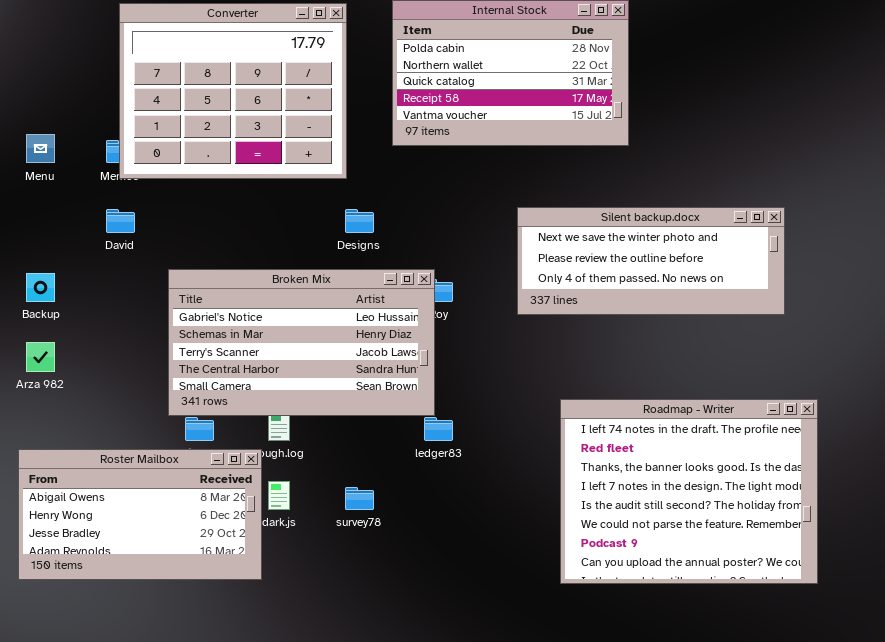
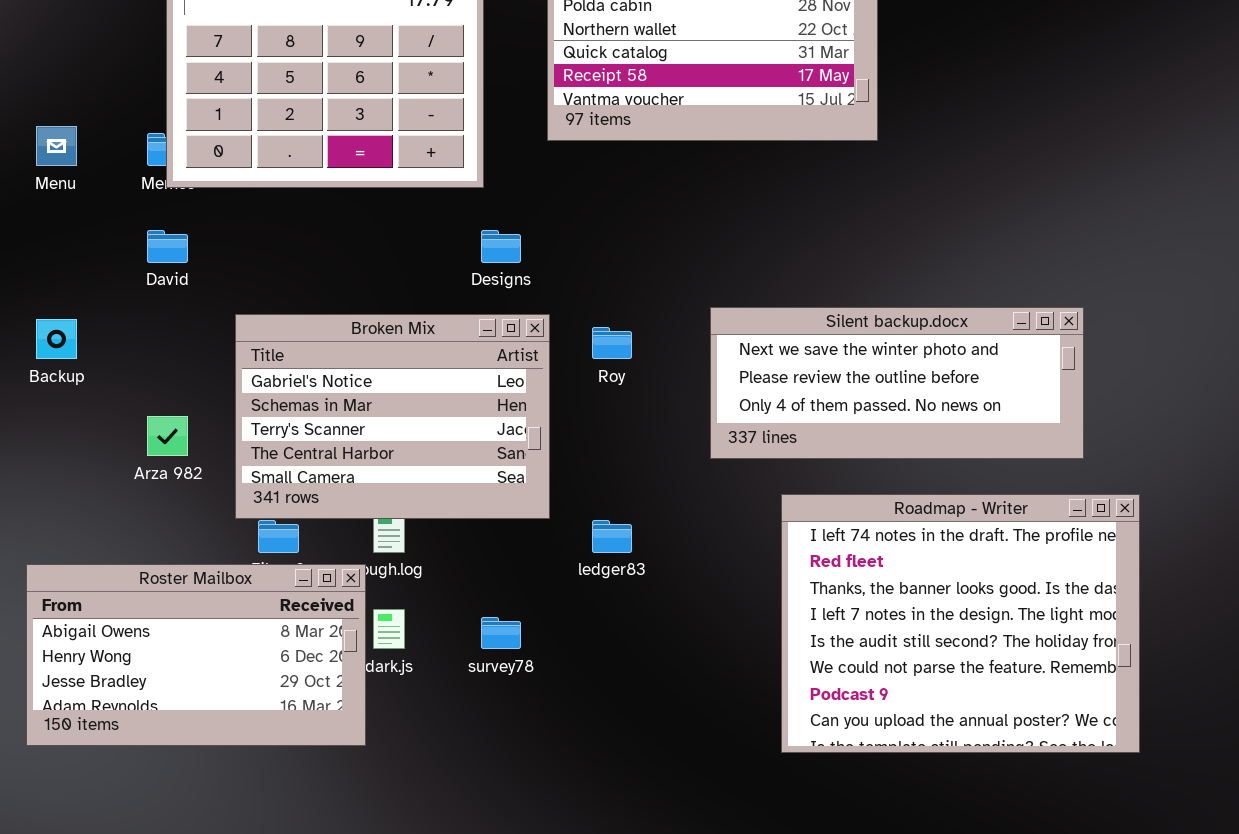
Silent backup.docx: [517,207,785,315] -> [710,307,1084,459], moved
Broken Mix: [168,269,435,416] -> [235,314,550,519], resized
Arza 982: [26,342,55,372] -> [147,416,188,456], moved

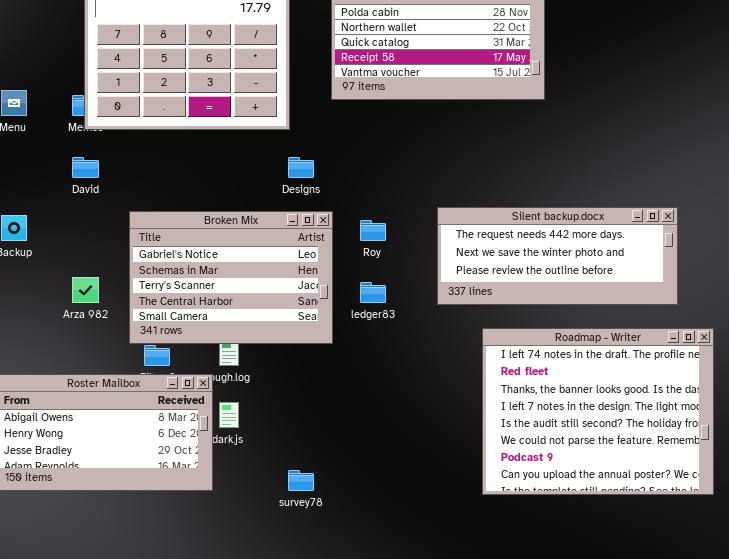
Silent backup.docx: [710,307,1084,459] -> [437,207,678,305], scrolled up 1 row
ledger83: [592,520,632,553] -> [360,282,386,303], moved
survey78: [481,617,521,649] -> [288,470,314,491], moved

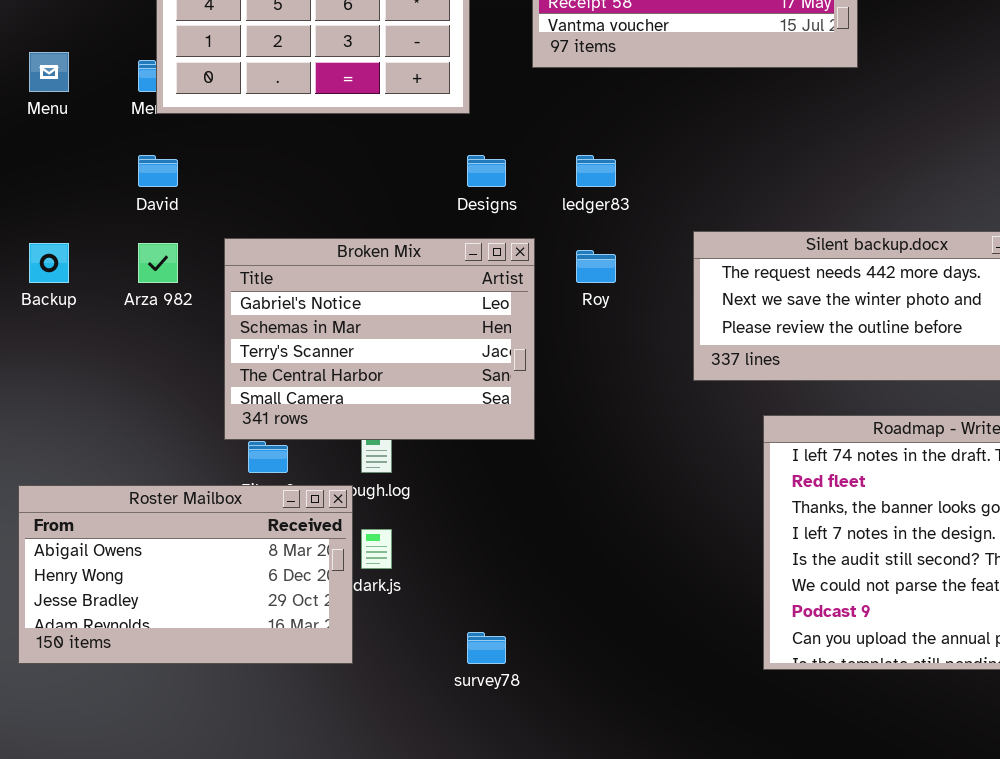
Arza 982: [72,277,99,303] -> [138,243,178,283], moved
ledger83: [360,282,386,303] -> [576,155,616,187], moved

